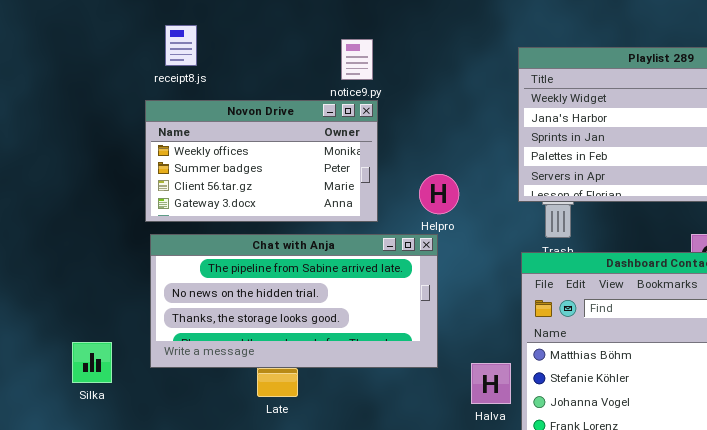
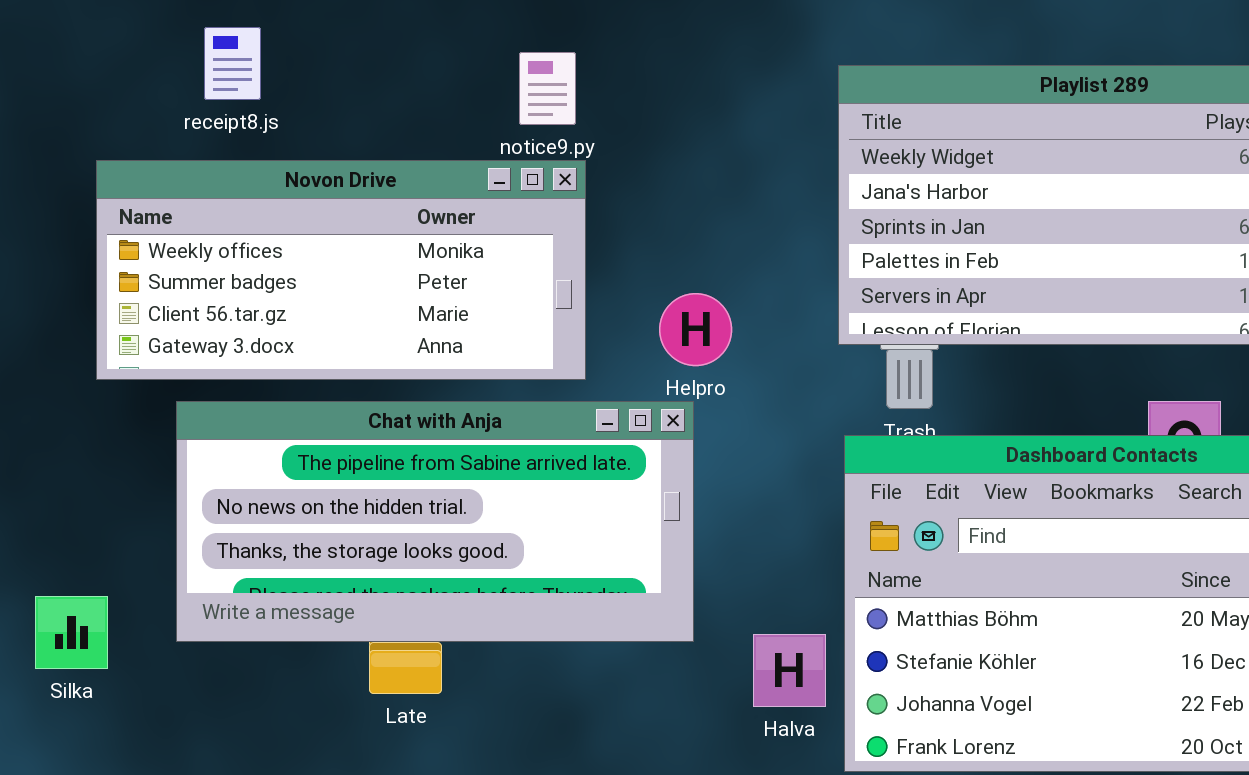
Novon Drive: [145,100,378,222] -> [96,160,586,380], resized

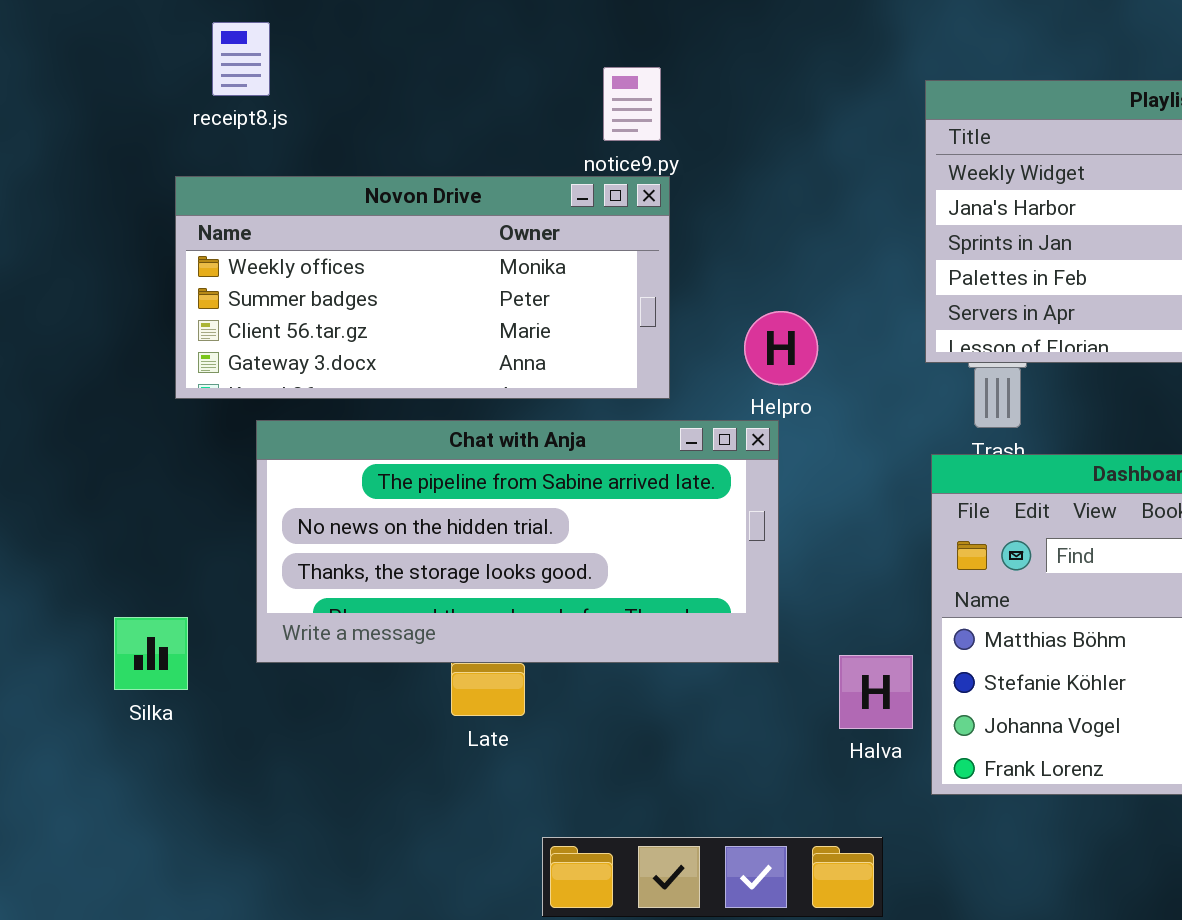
receipt8.js: [204,27,261,100] -> [212,22,270,96], moved

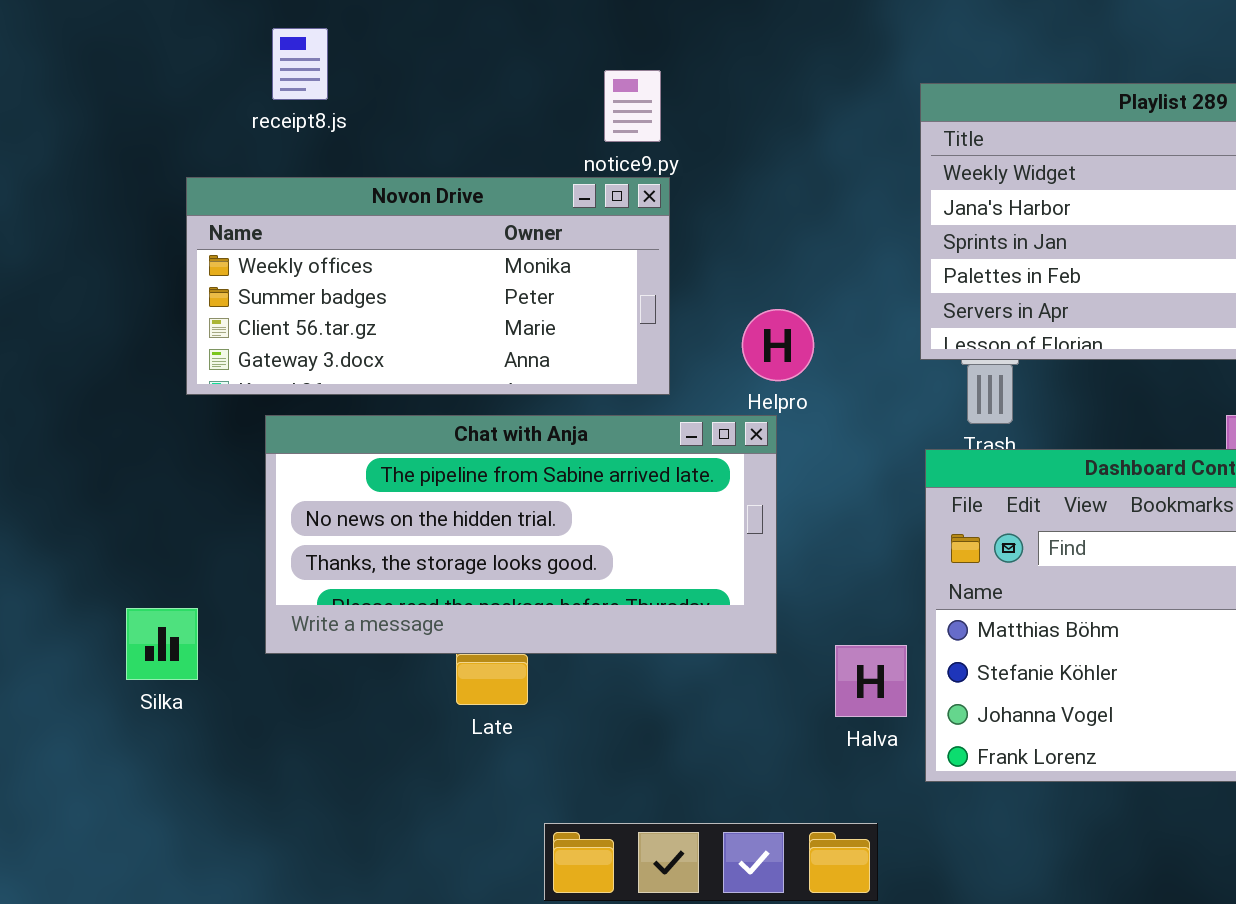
receipt8.js: [212,22,270,96] -> [272,28,328,100], moved

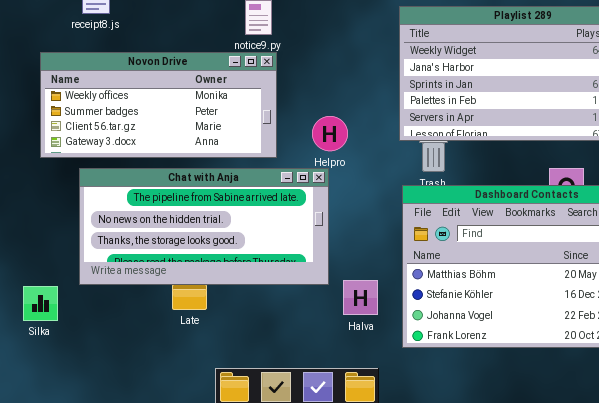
Silka: [126,608,198,680] -> [23,286,58,321], moved
Halva: [835,645,907,717] -> [343,280,378,315], moved

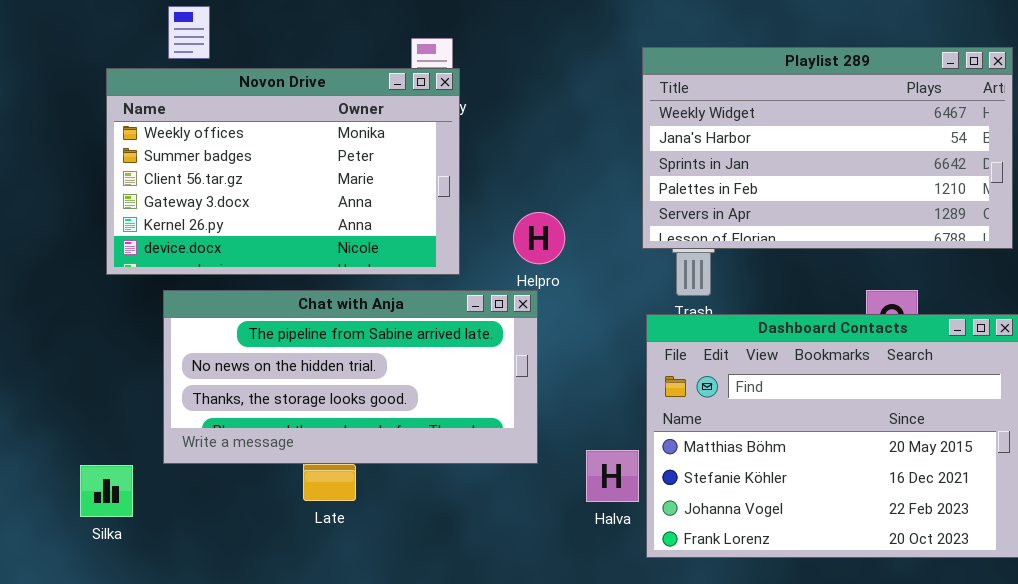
Novon Drive: [40,52,277,158] -> [106,68,460,275], resized
Halva: [343,280,378,315] -> [586,450,639,502], moved

